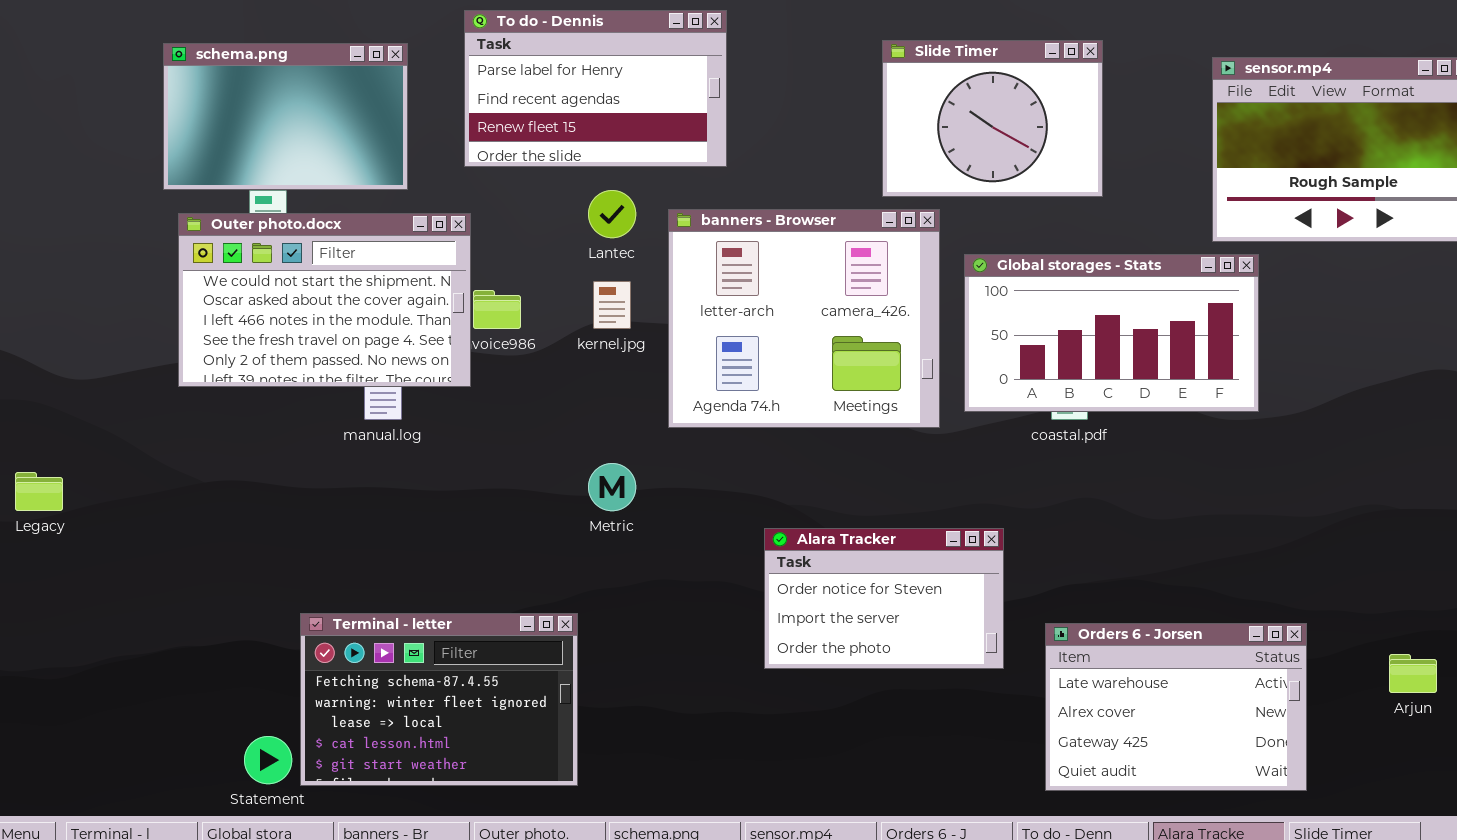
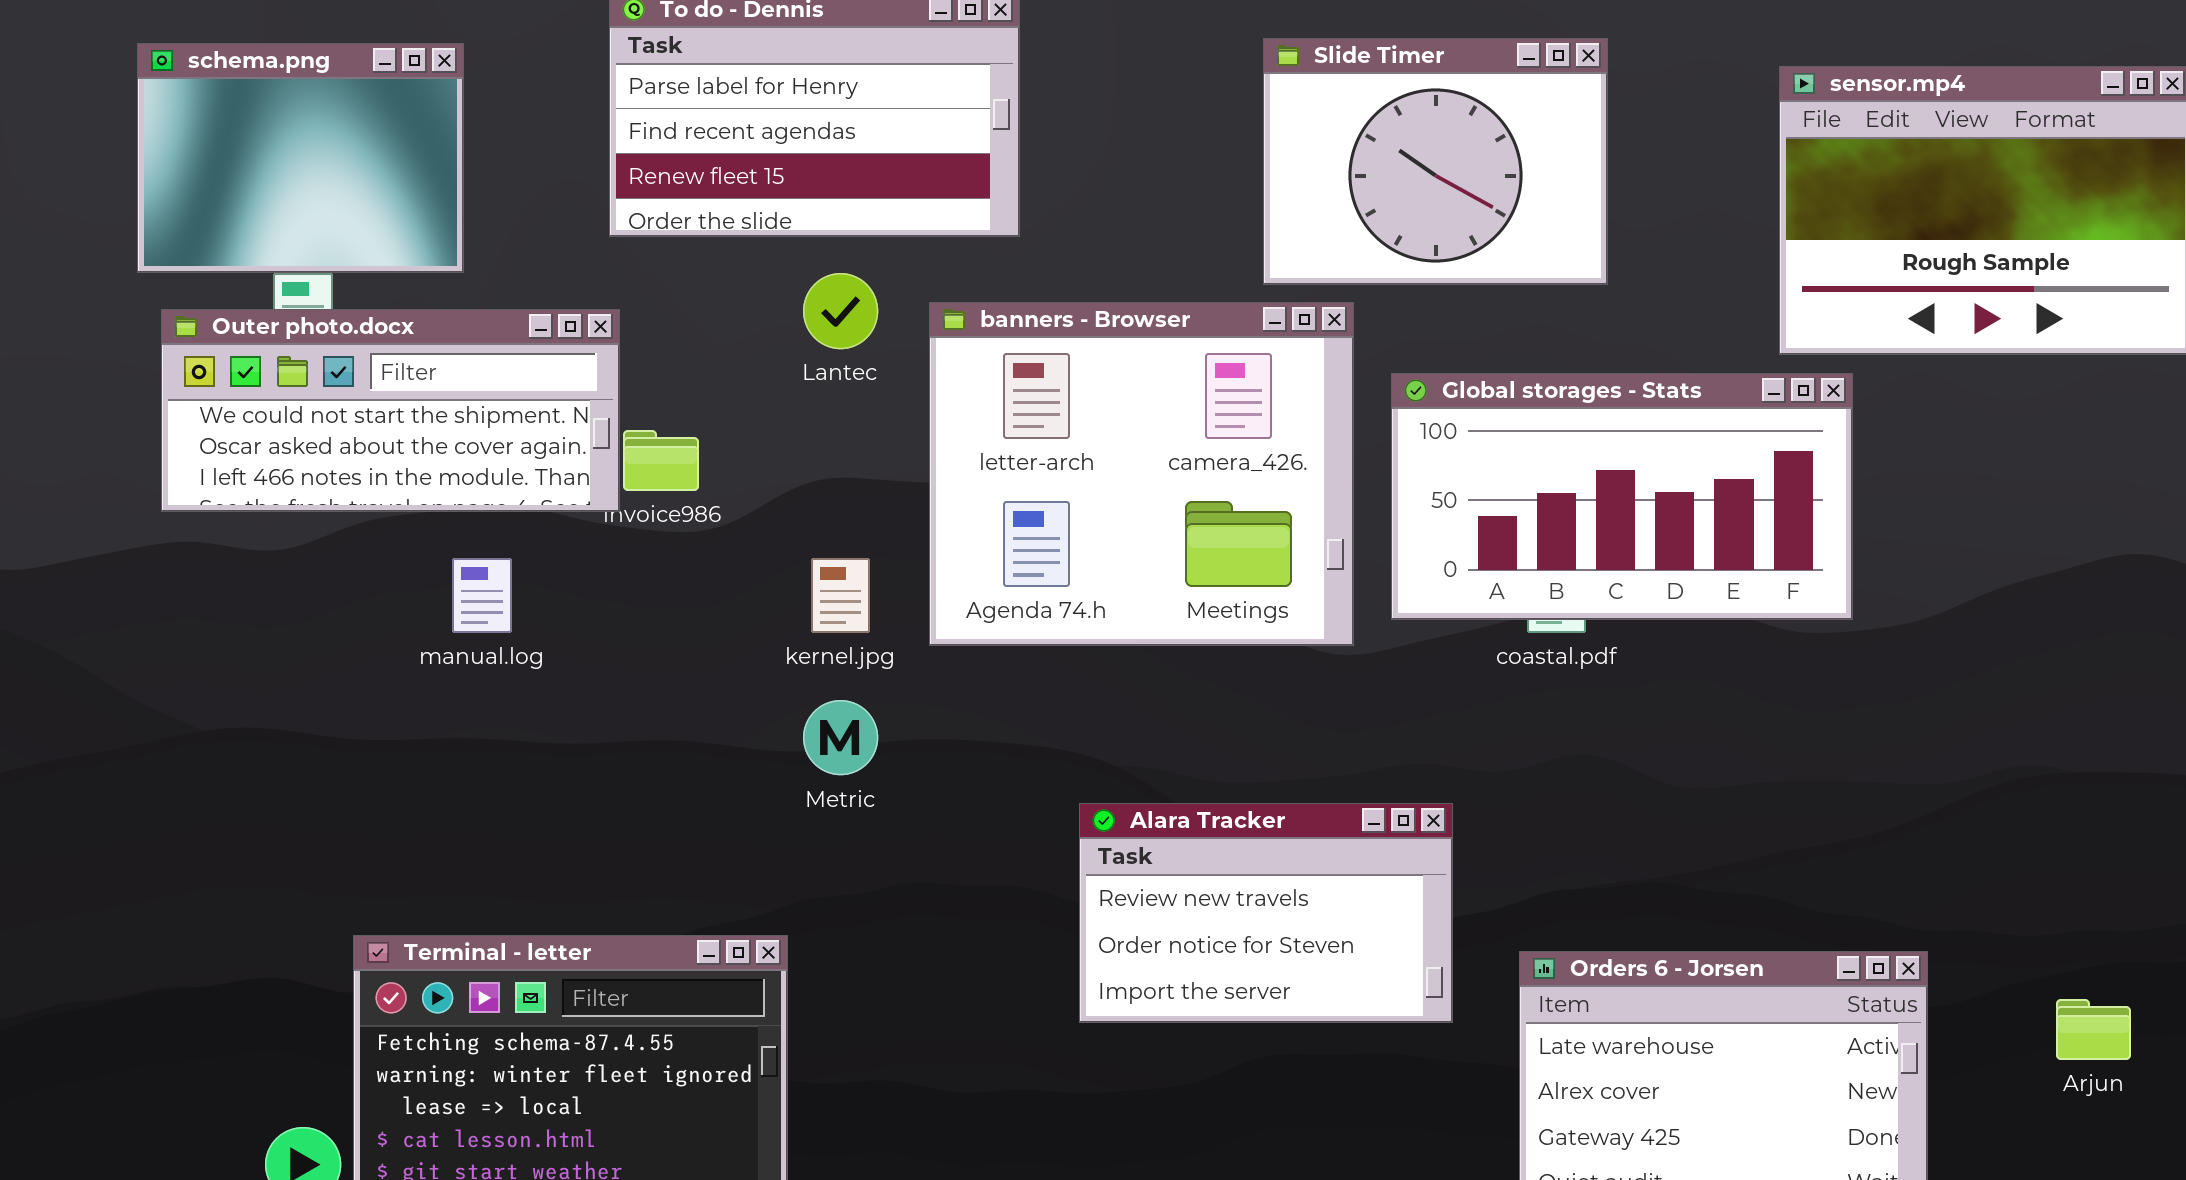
schema.png: [163,43,408,190] -> [137,43,464,273], resized
Outer photo.docx: [178,213,471,387] -> [161,309,620,512], resized
kernel.jpg: [593,281,631,329] -> [811,558,870,633], moved
Alara Tracker: [764,528,1004,669] -> [1079,803,1453,1023], scrolled up 1 row

